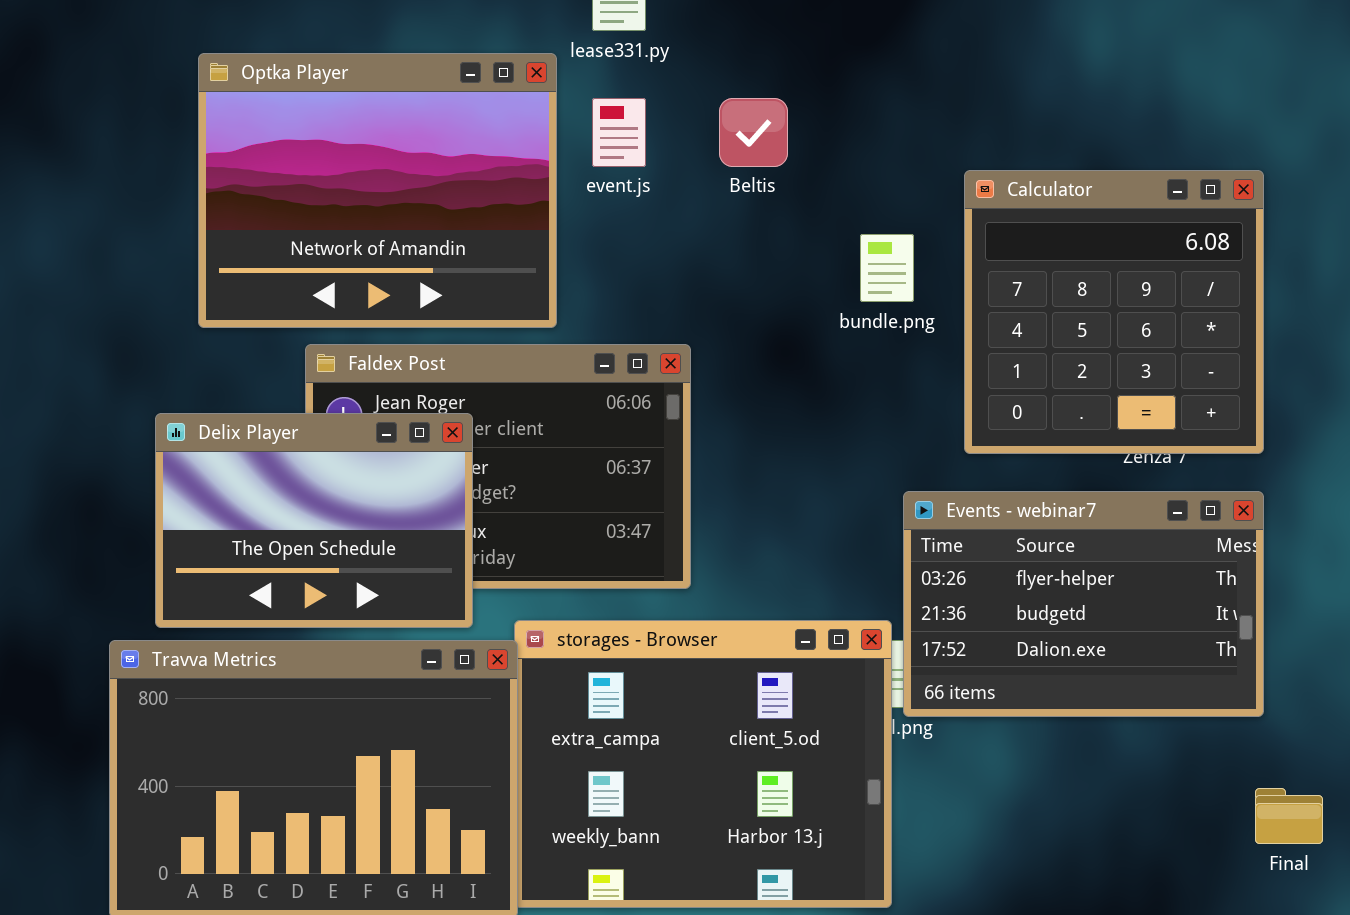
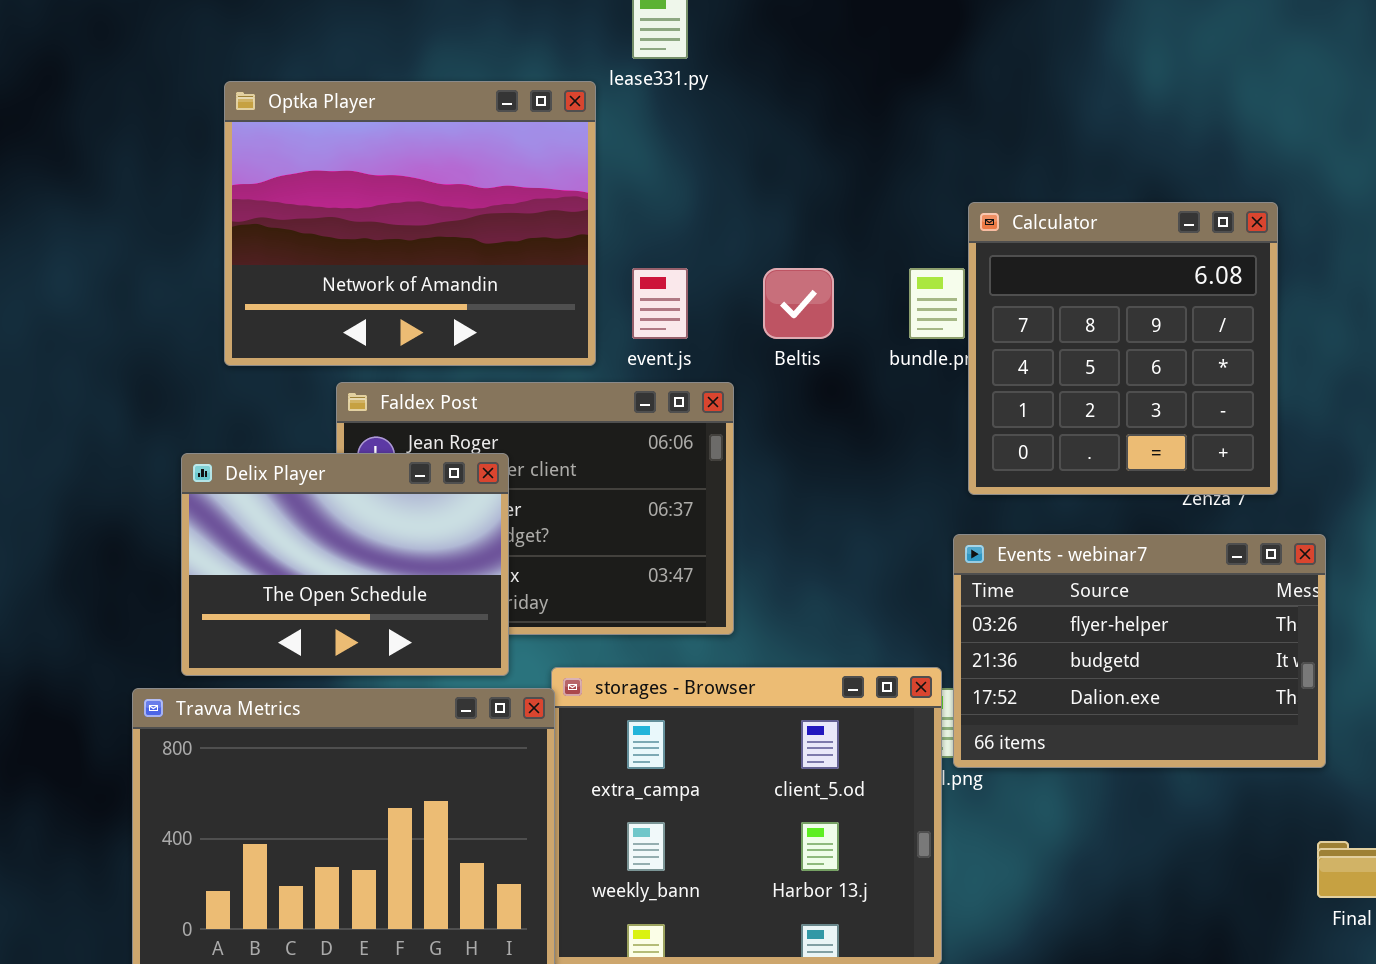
event.js: [592,98,646,167] -> [632,268,688,339], moved
Beltis: [719,98,788,167] -> [763,268,834,339], moved
Calculator: [964,170,1264,454] -> [968,202,1278,495], moved

